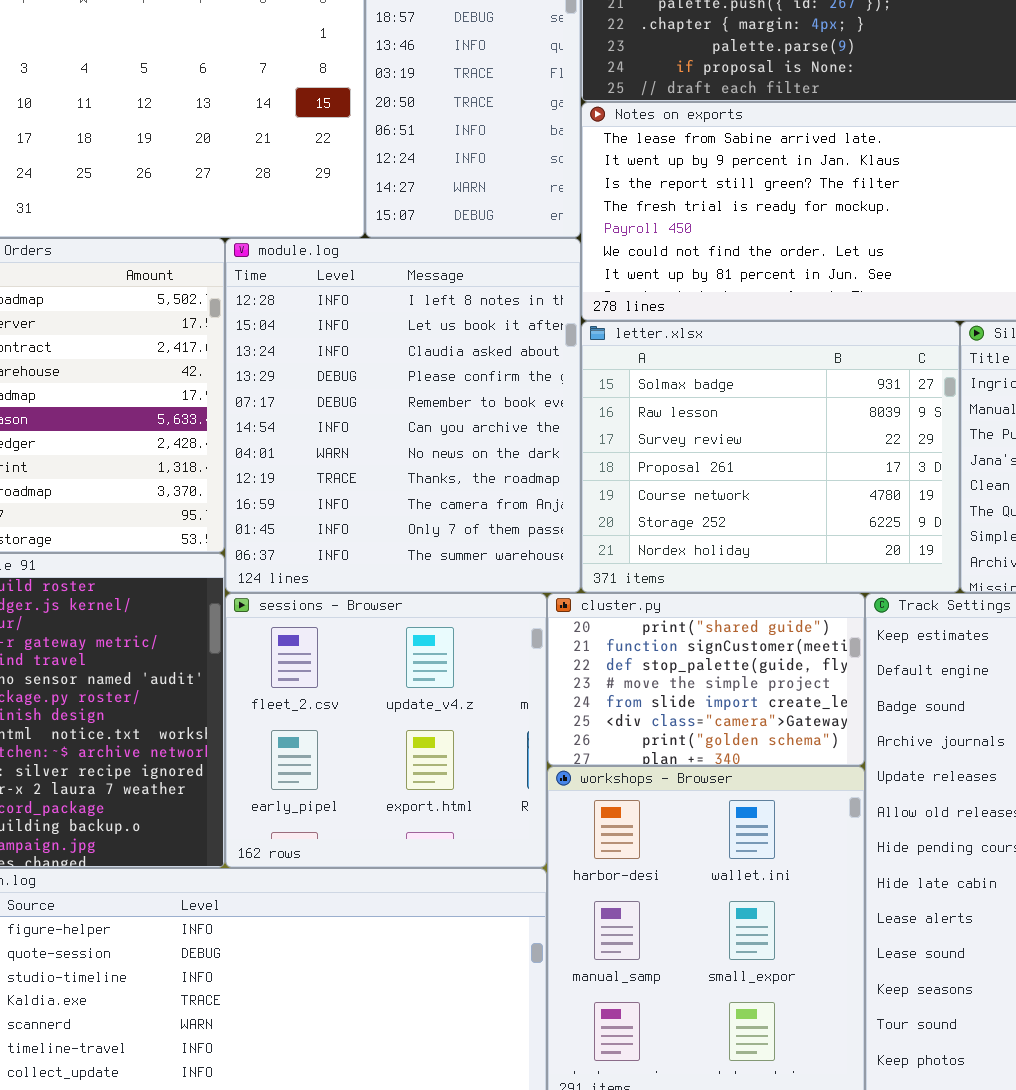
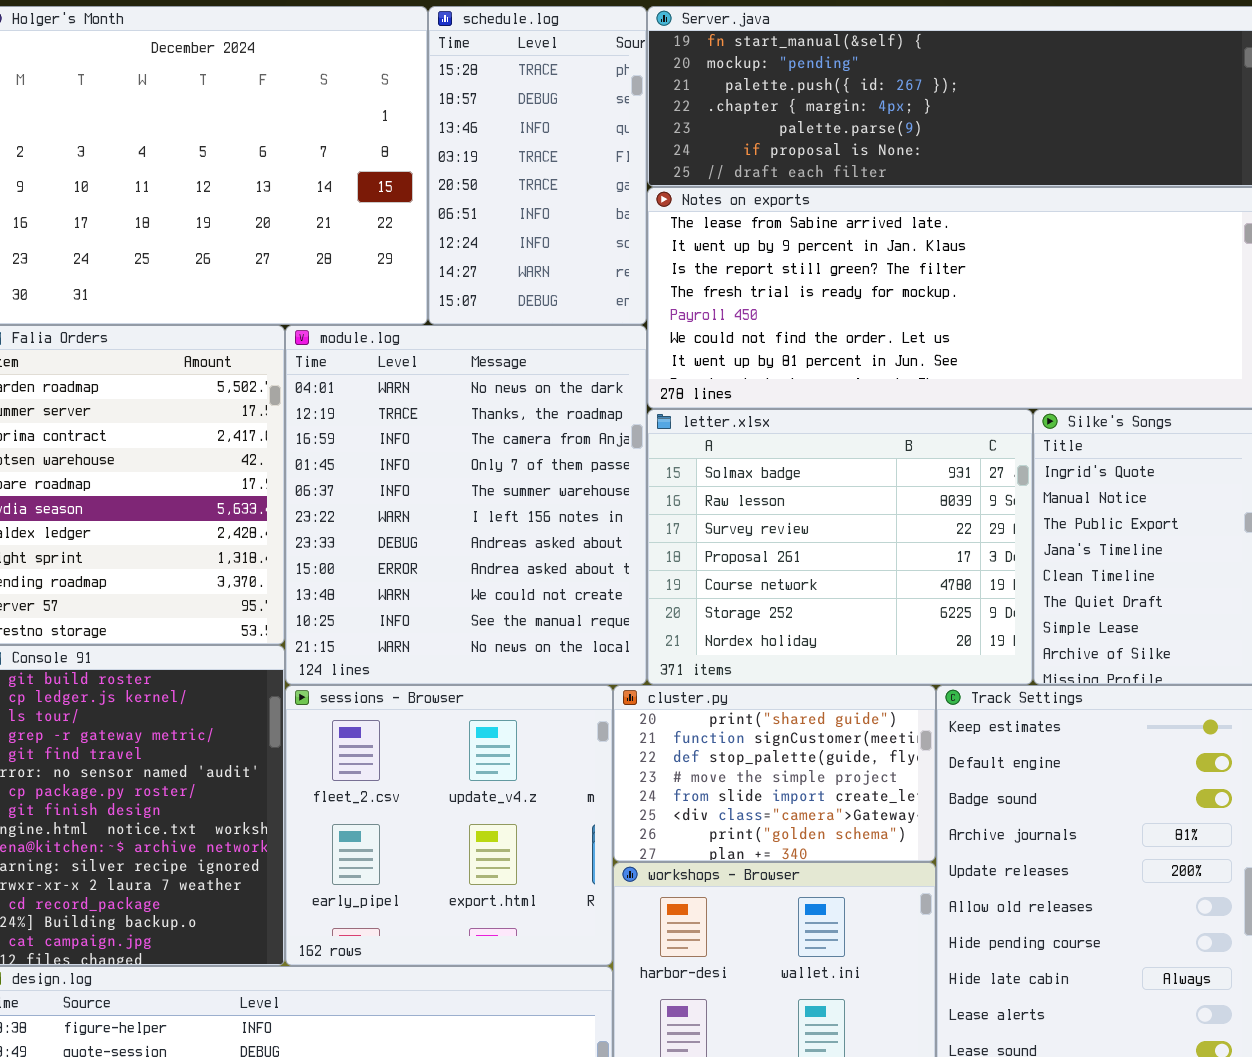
module.log: [225,238,581,593] -> [285,325,647,685], scrolled down 6 rows

